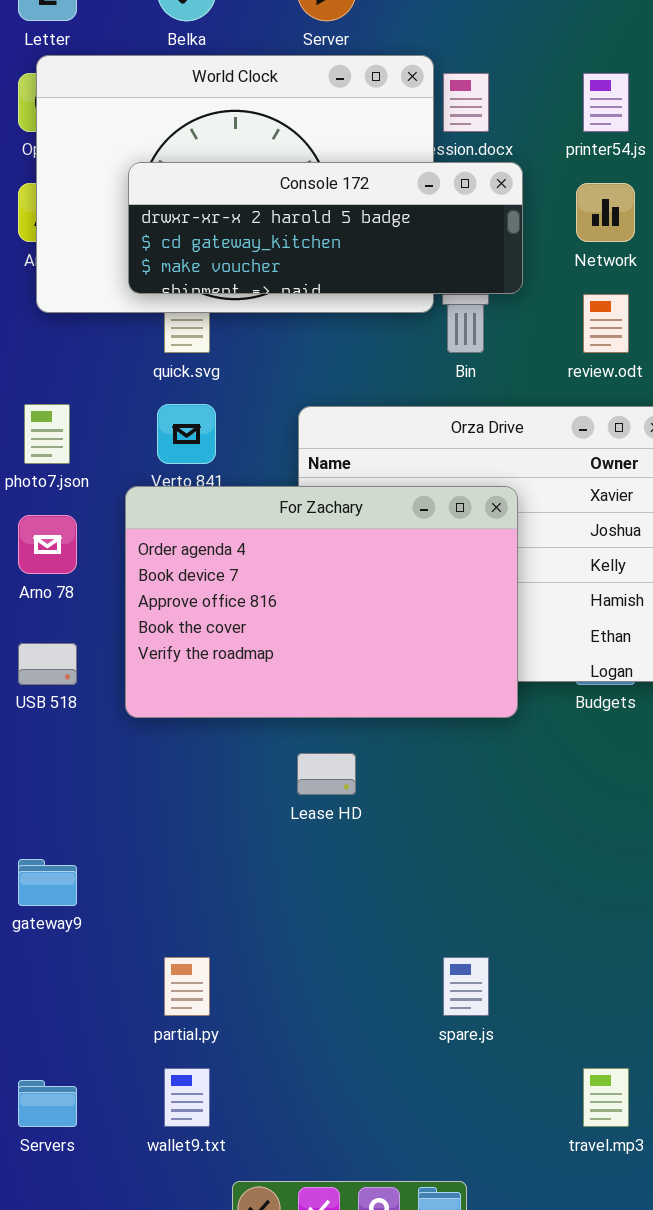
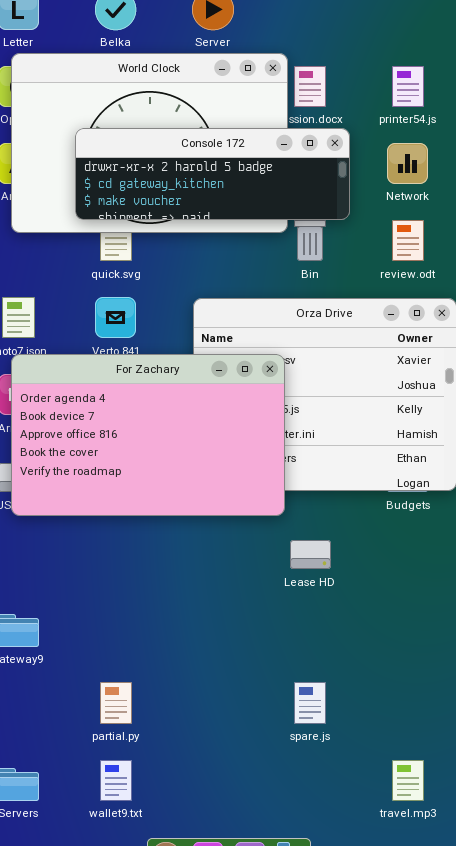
For Zachary: [125,486,518,718] -> [11,354,285,516], moved
Lease HD: [297,753,356,795] -> [290,540,331,569], moved

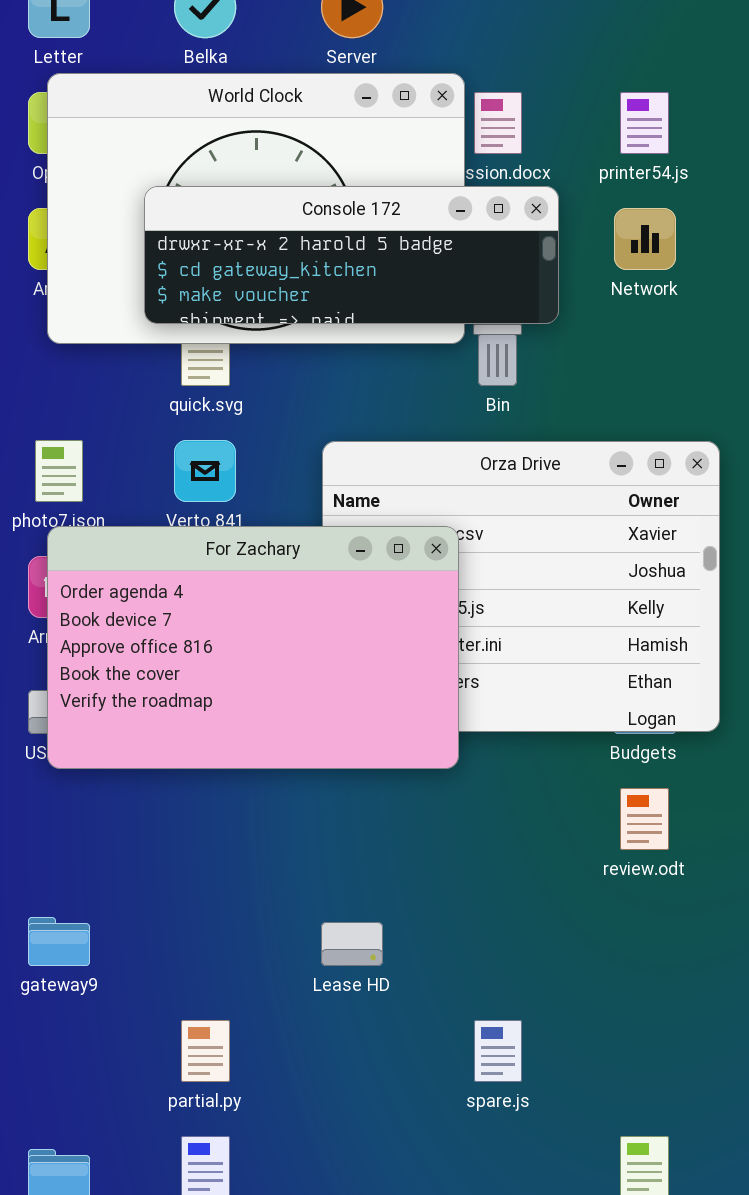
review.odt: [392,220,424,261] -> [620,788,669,850], moved
Lease HD: [290,540,331,569] -> [321,922,383,966], moved

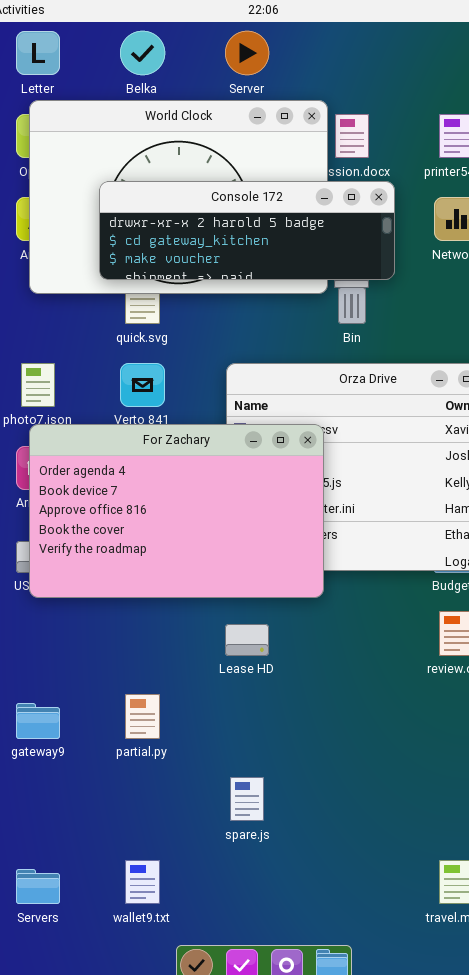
Lease HD: [321,922,383,966] -> [225,624,269,656], moved
partial.py: [181,1020,230,1082] -> [125,694,160,739], moved
spare.js: [474,1020,522,1082] -> [230,777,264,821], moved

